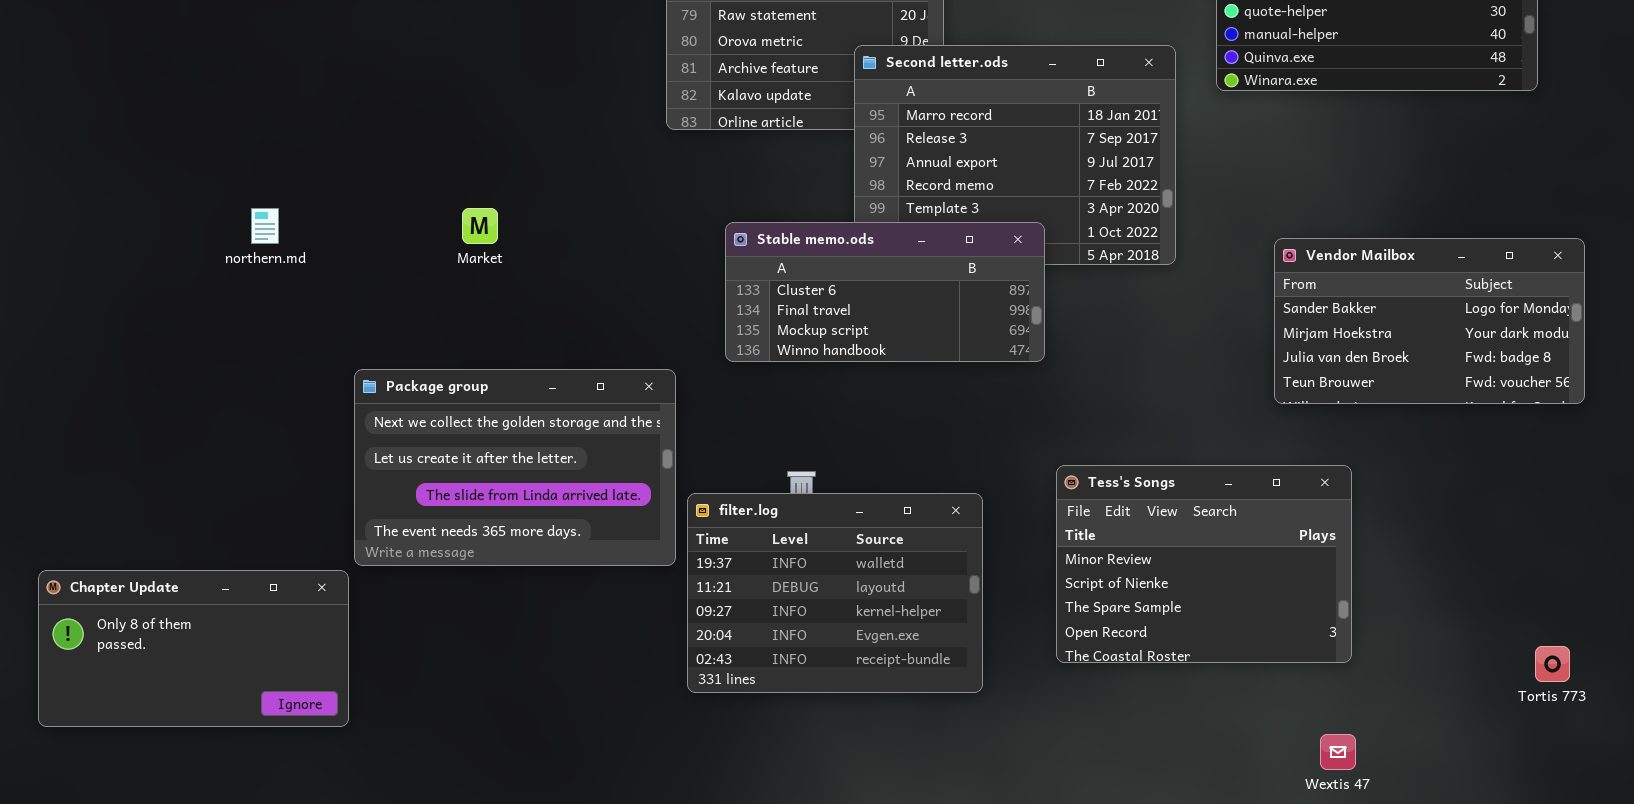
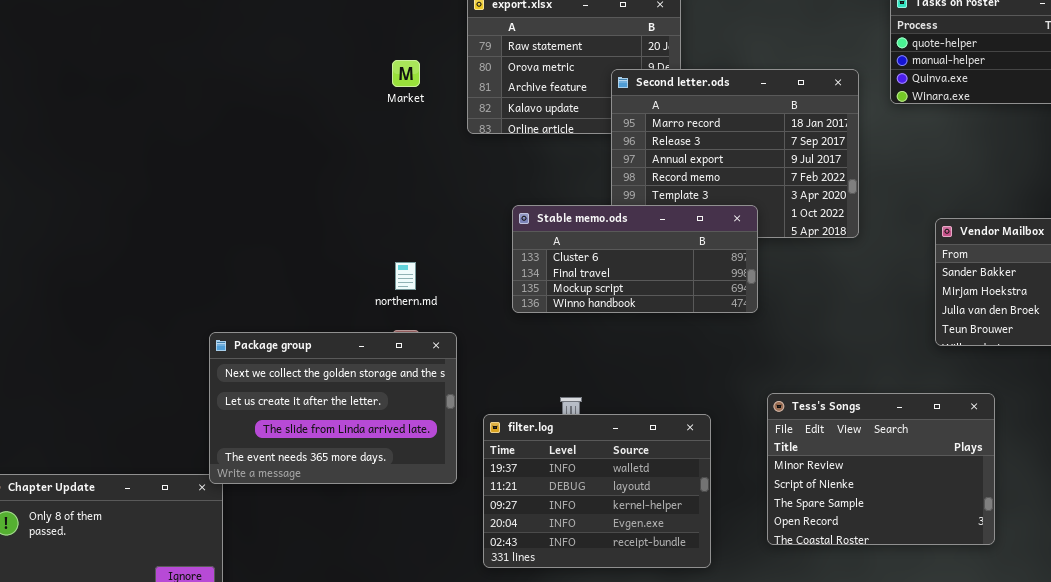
northern.md: [251,208,279,244] -> [395,262,416,290], moved
Market: [462,208,498,244] -> [392,60,420,87], moved
Package group: [354,369,676,566] -> [209,332,457,484], moved

